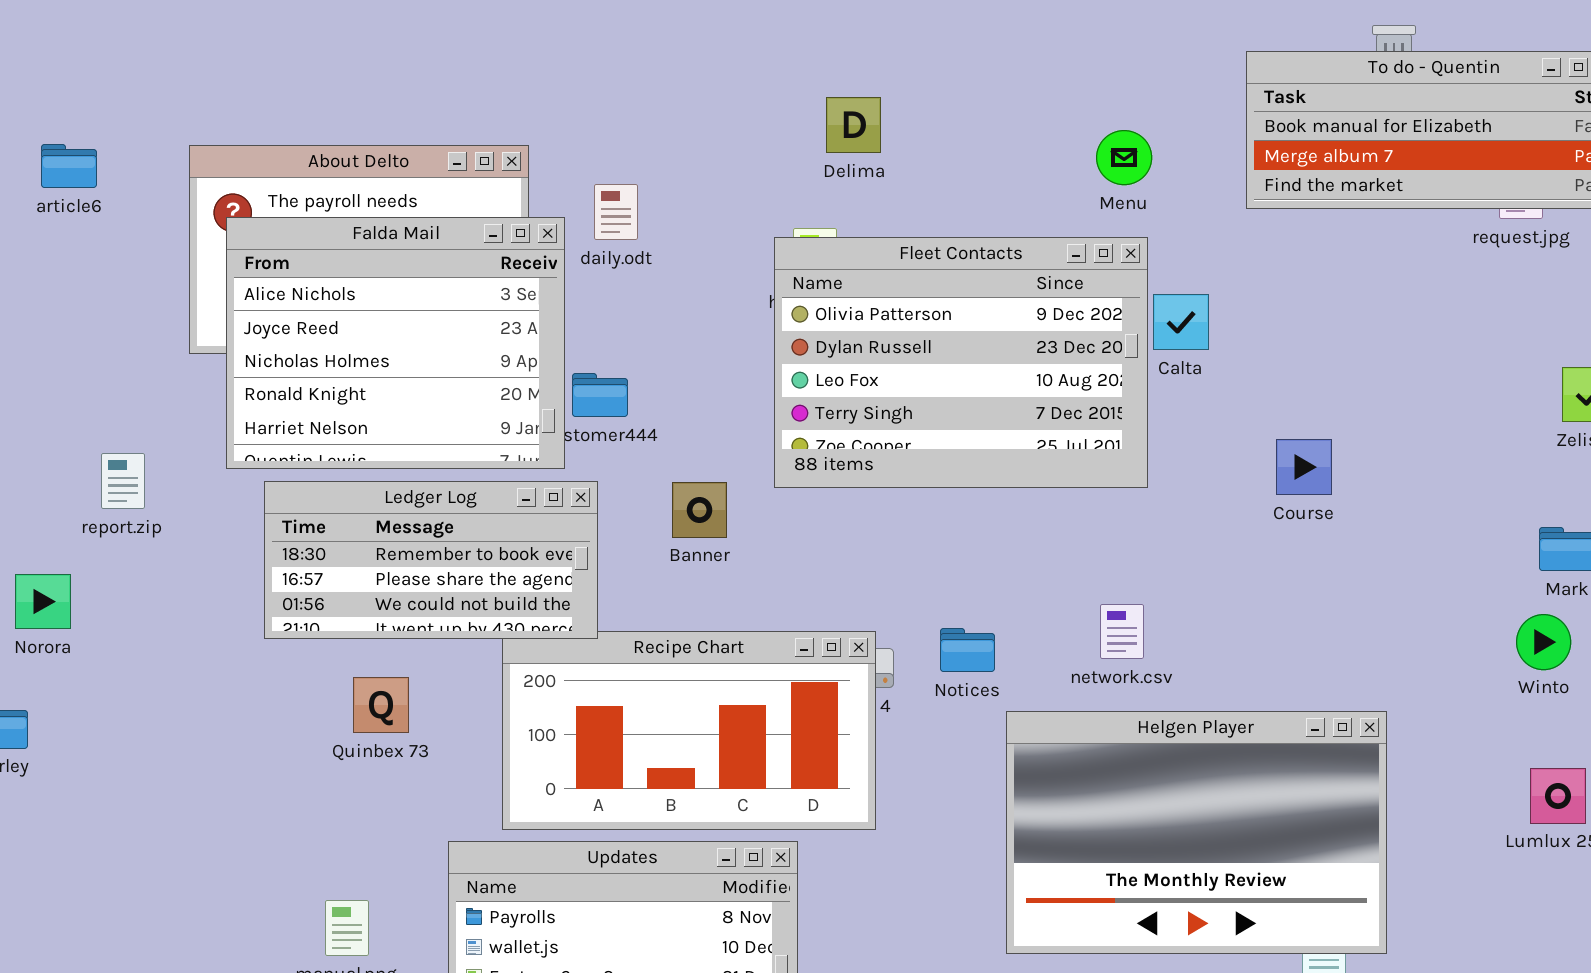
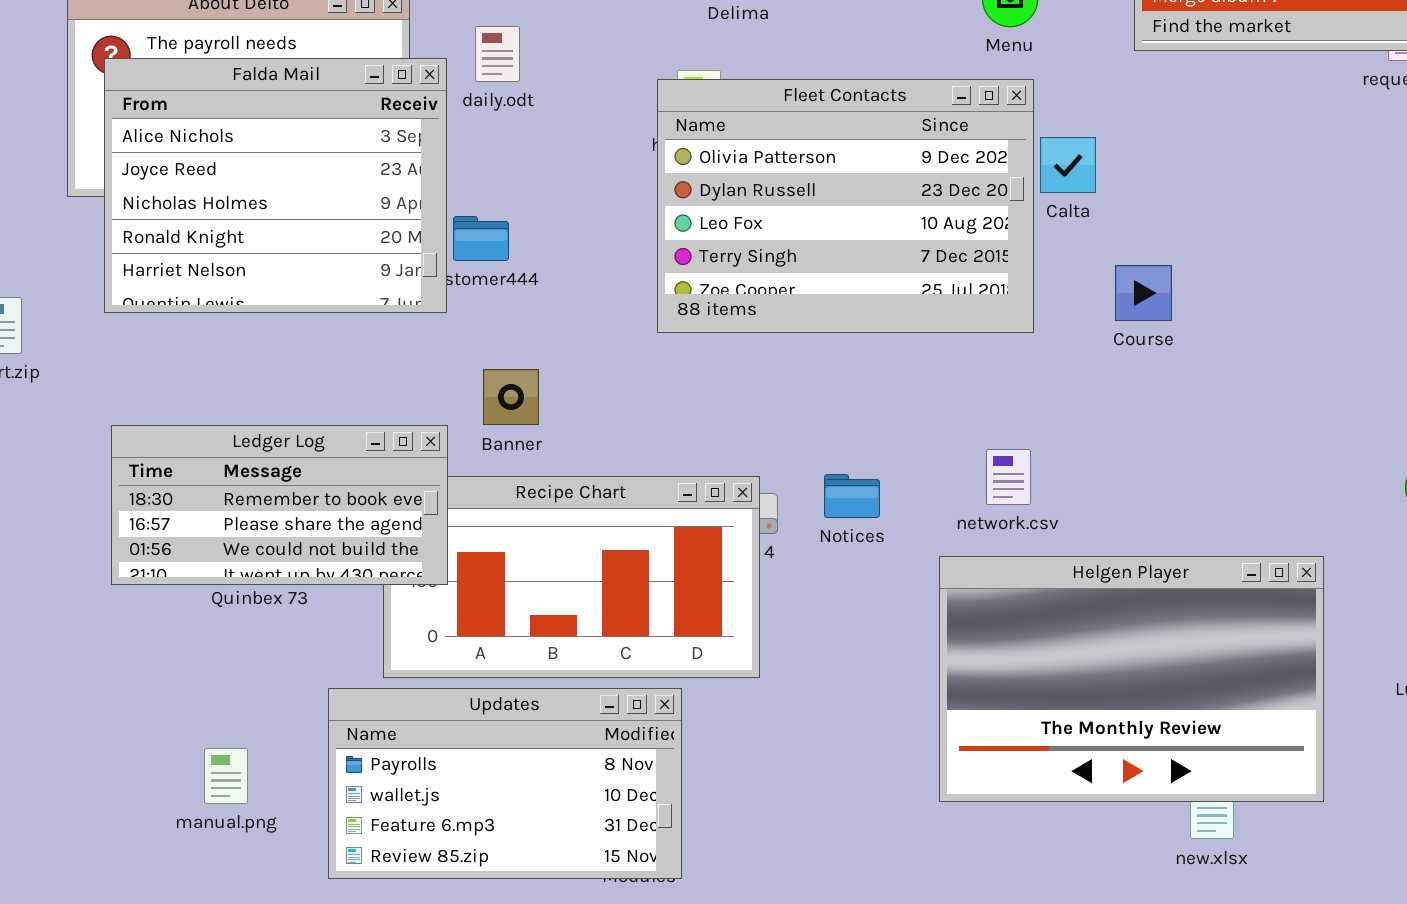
Course: [1276,439,1332,495] -> [1115,265,1172,321], moved
Ledger Log: [264,481,598,639] -> [111,425,448,585], moved
Banner: [672,482,727,538] -> [483,369,539,425], moved
Helgen Player: [1006,711,1387,954] -> [939,556,1324,802], moved

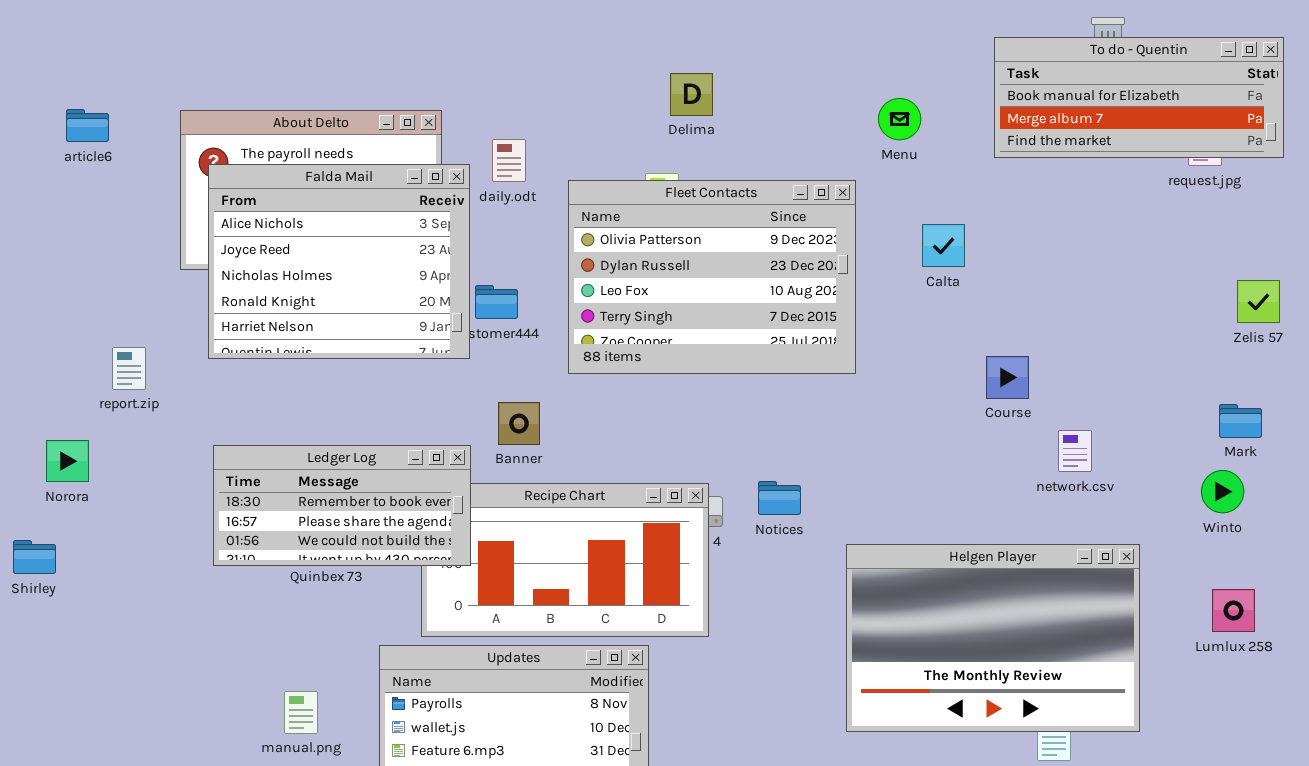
Fleet Contacts: [657,79,1034,333] -> [568,180,856,374], moved
Course: [1115,265,1172,321] -> [986,356,1029,399], moved
network.csv: [986,449,1031,505] -> [1058,430,1092,472], moved

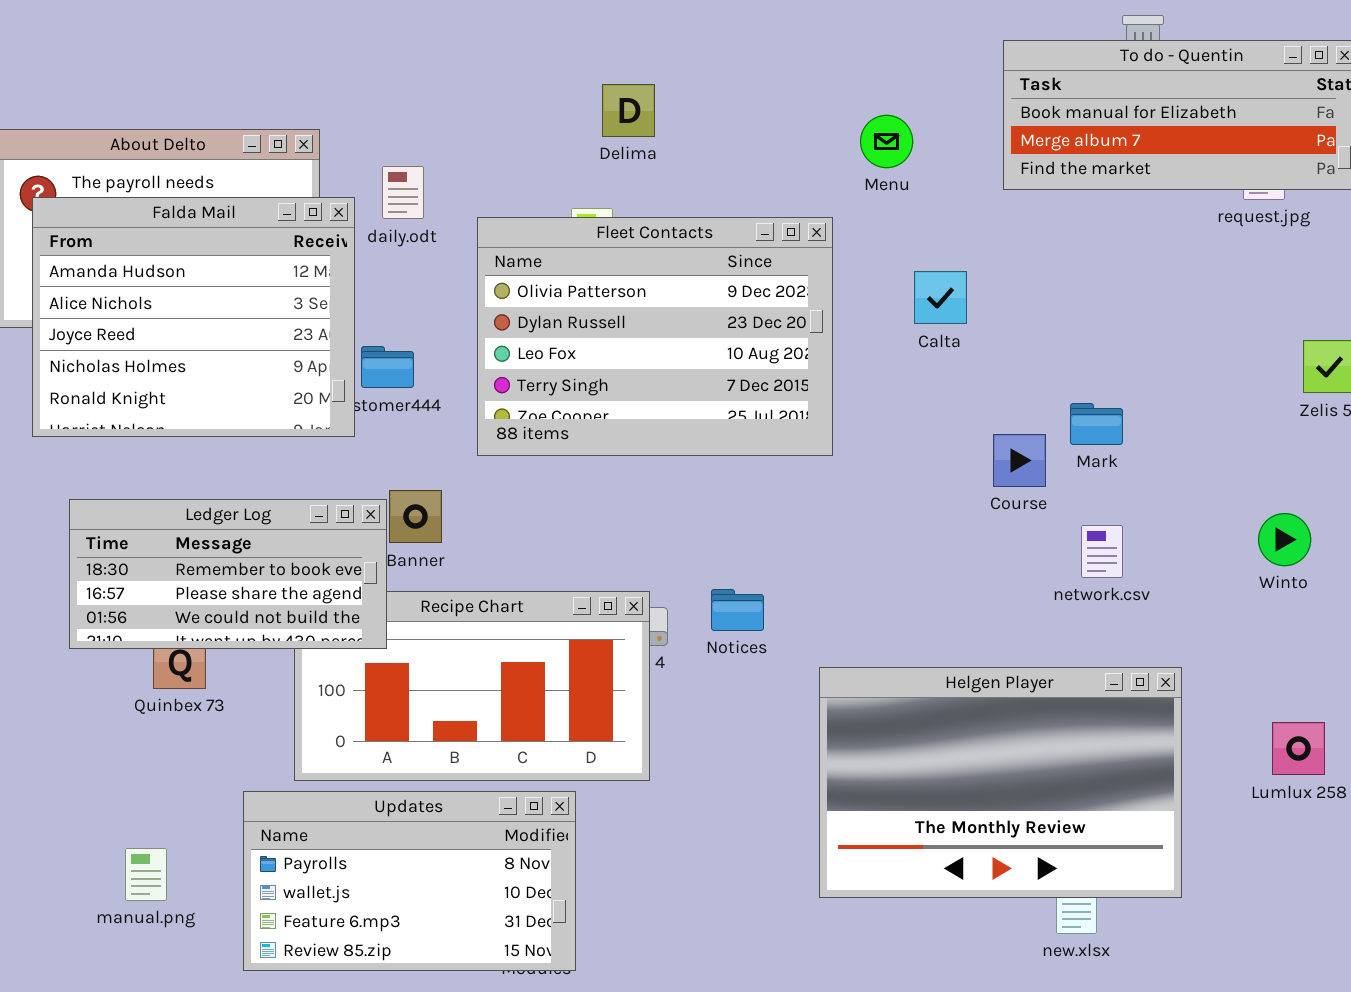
Falda Mail: [208,164,470,359] -> [32,197,355,437], scrolled up 1 row
Mark: [1219,404,1262,438] -> [1070,403,1123,445], moved
Ledger Log: [213,445,471,566] -> [69,499,387,649], moved
Winto: [1201,470,1244,513] -> [1258,513,1311,566], moved

